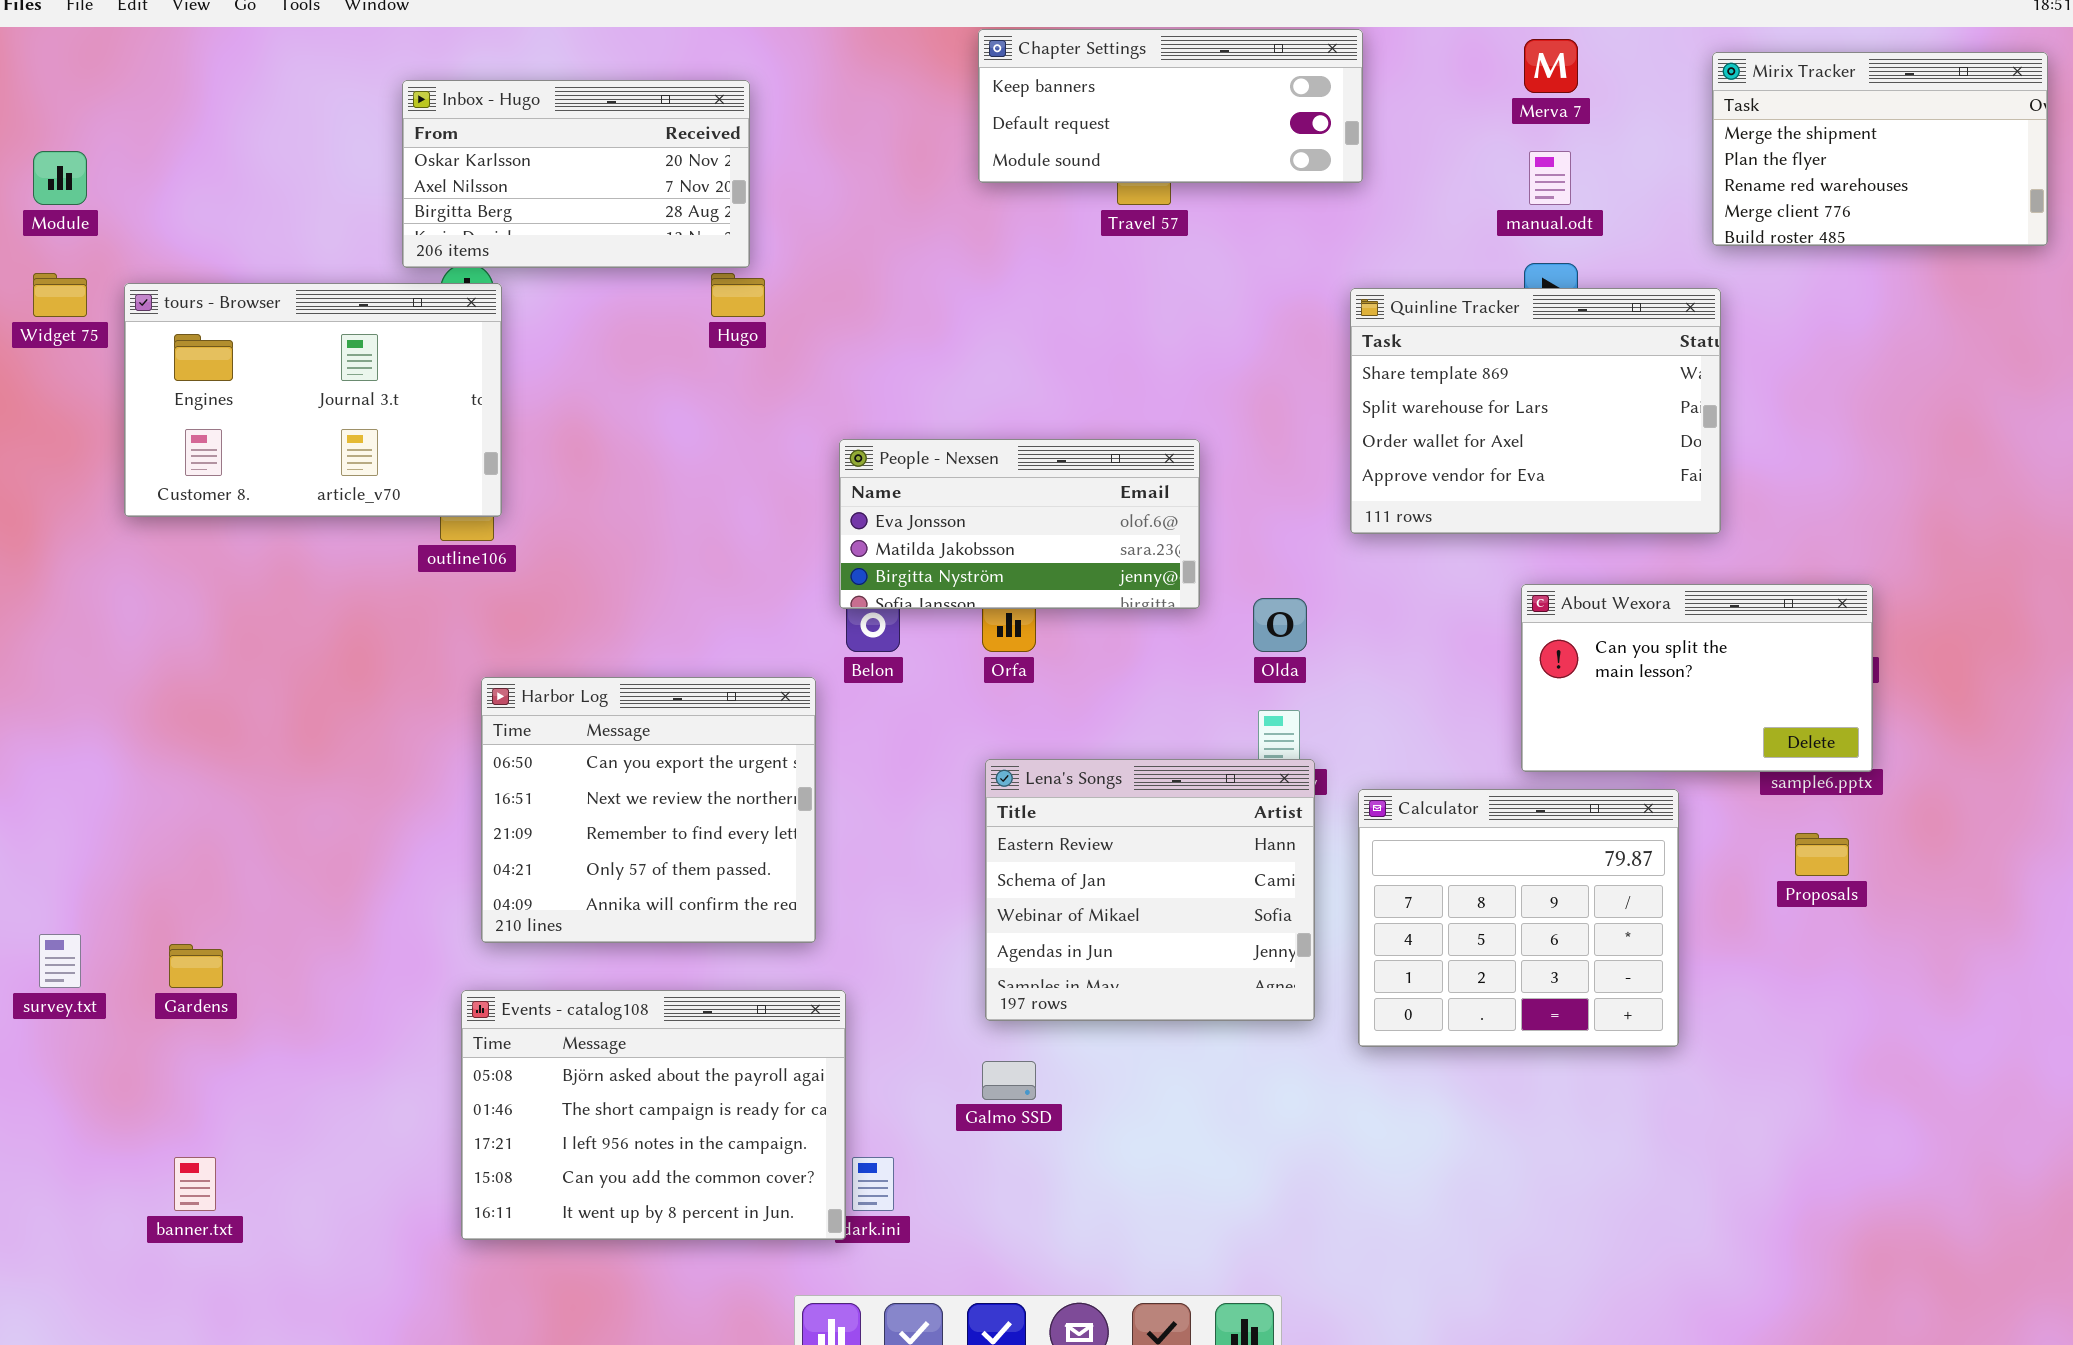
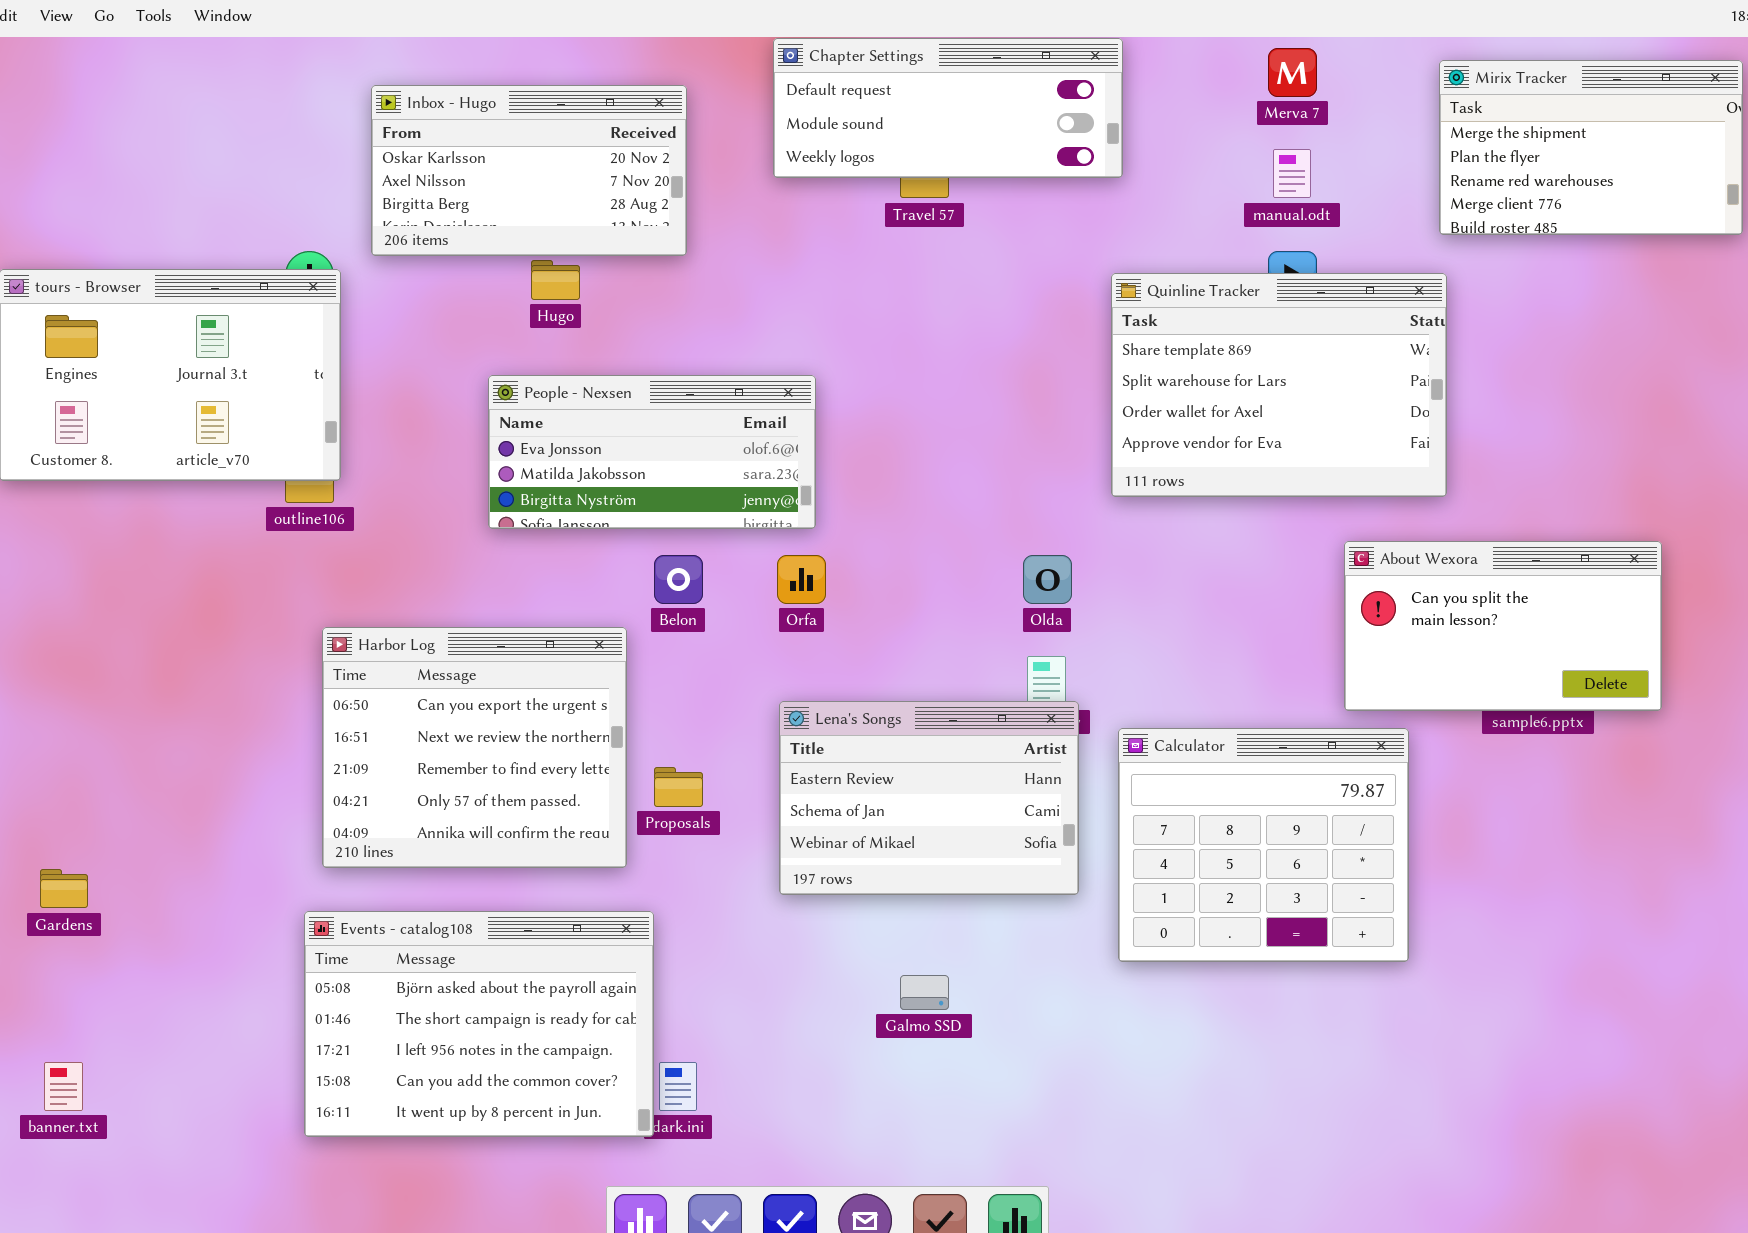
Chapter Settings: [978,29,1363,183] -> [773,38,1123,178], scrolled down 1 row
Inbox - Hugo: [402,80,750,268] -> [371,85,687,256], moved
People - Nexsen: [839,439,1200,609] -> [488,375,816,529], moved
About Wexora: [1521,584,1873,772] -> [1344,541,1662,711], moved
Lena's Songs: [985,759,1315,1021] -> [779,701,1079,895], resized
Proposals: [1795,833,1849,876] -> [654,767,703,807], moved
Galmo SSD: [982,1061,1036,1100] -> [900,975,949,1010], moved

